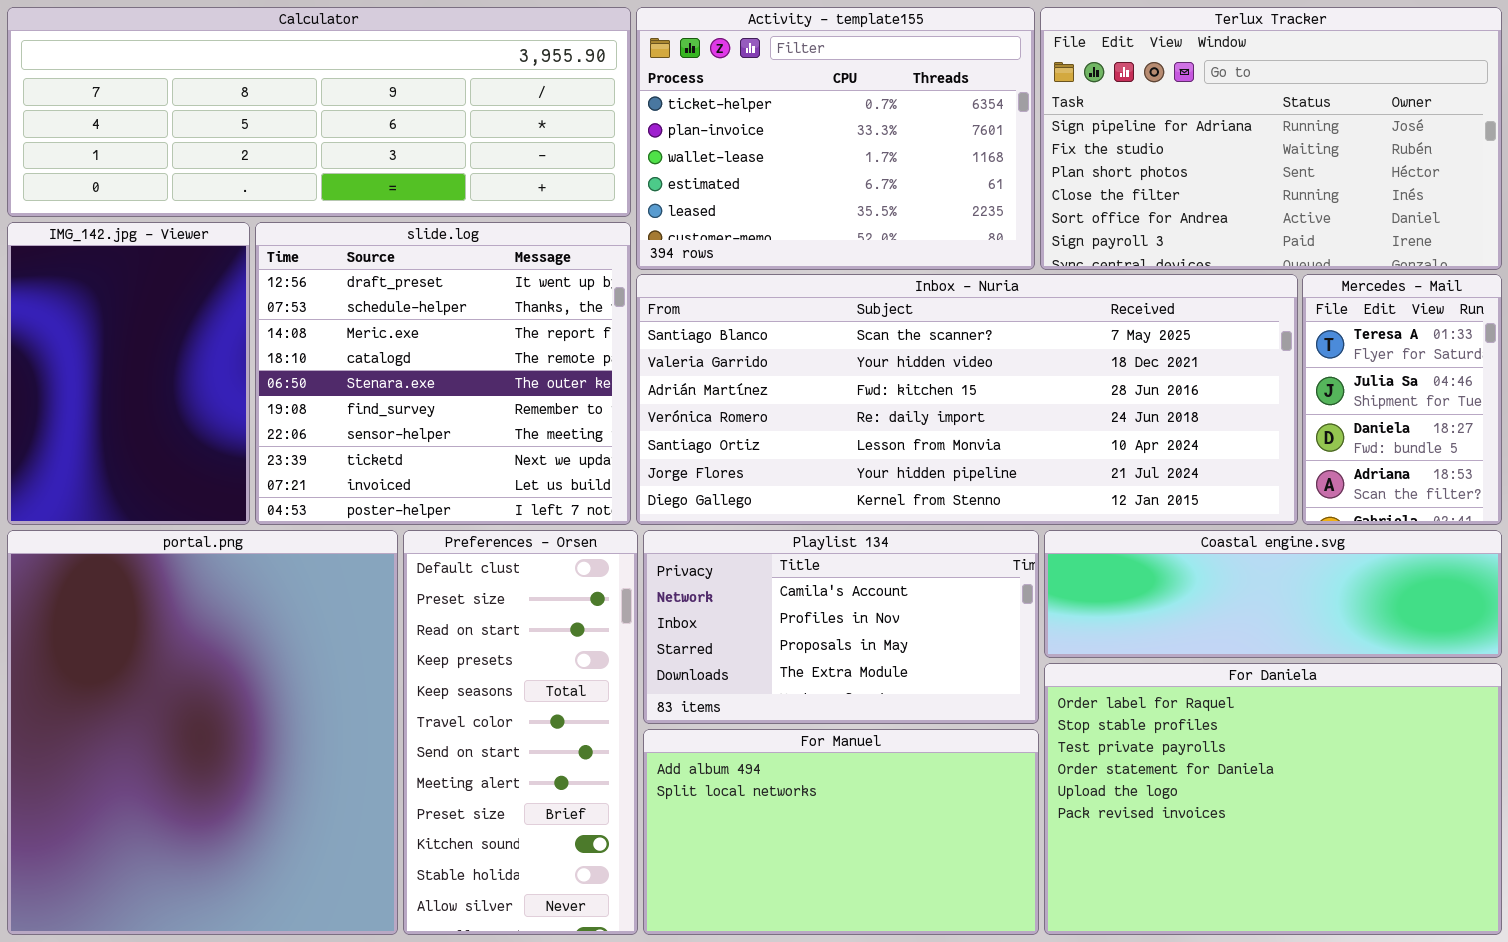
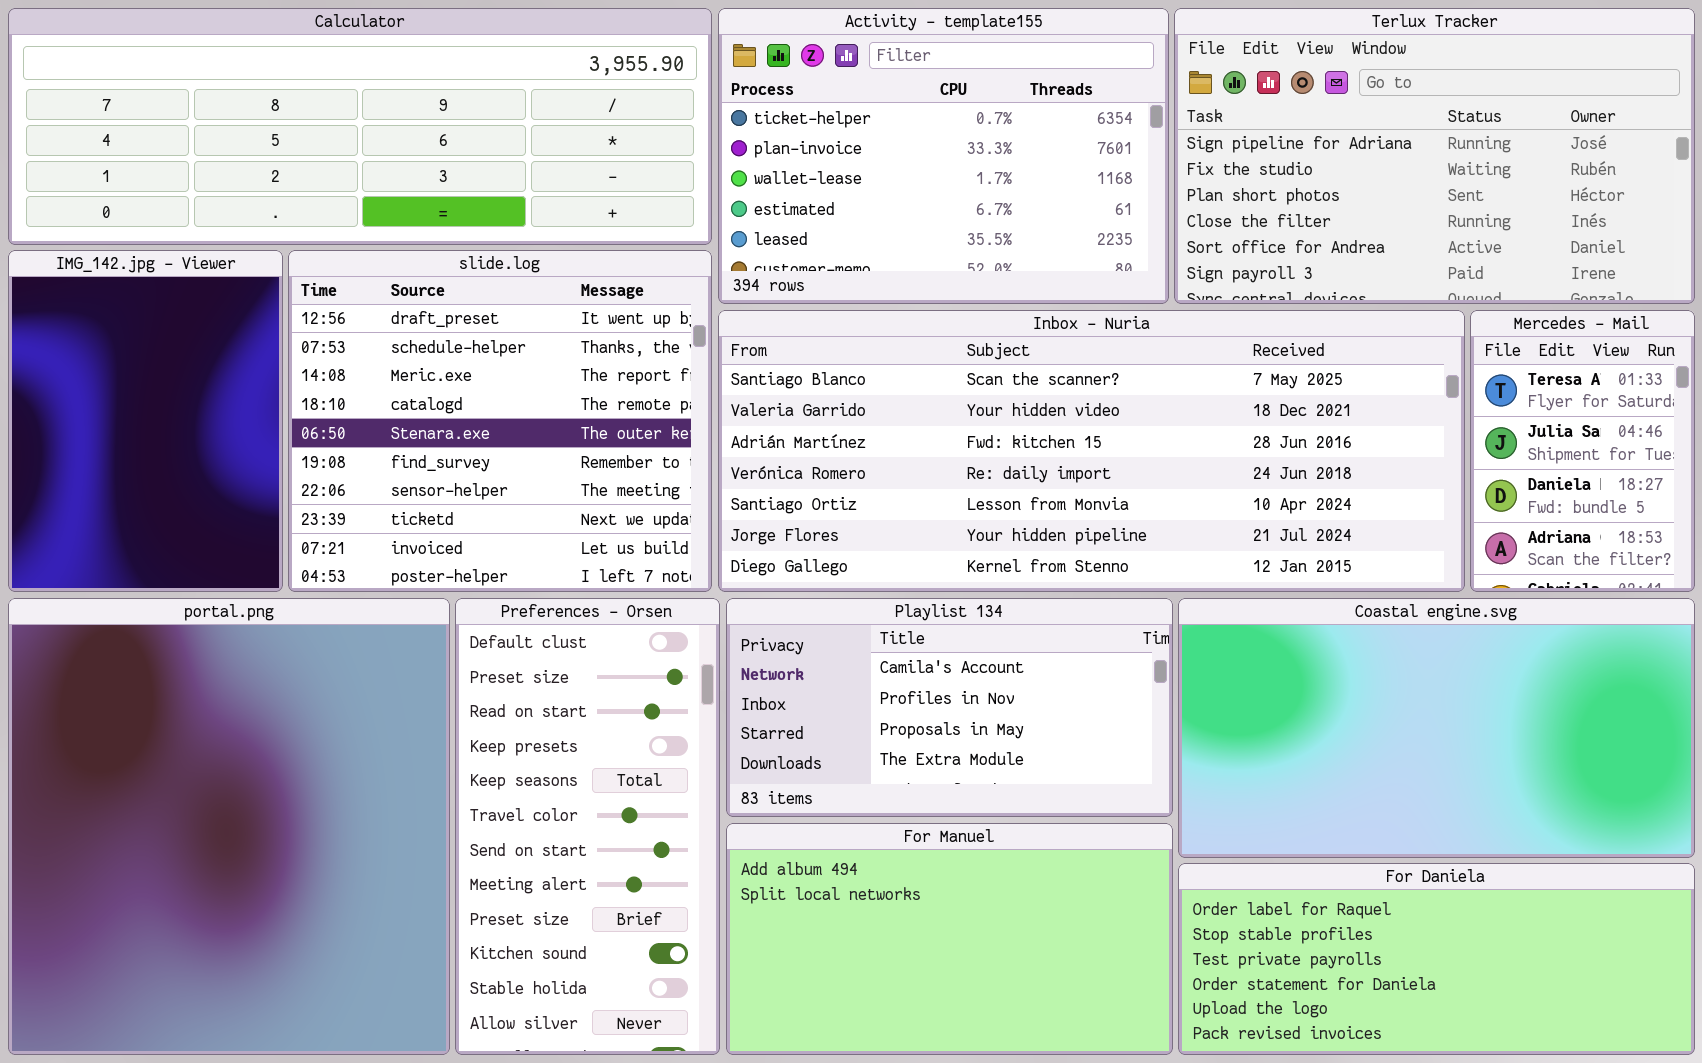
Coastal engine.svg: [1044,530,1502,658] -> [1178,598,1695,858], resized
For Daniela: [1044,663,1502,935] -> [1178,863,1695,1055], resized

